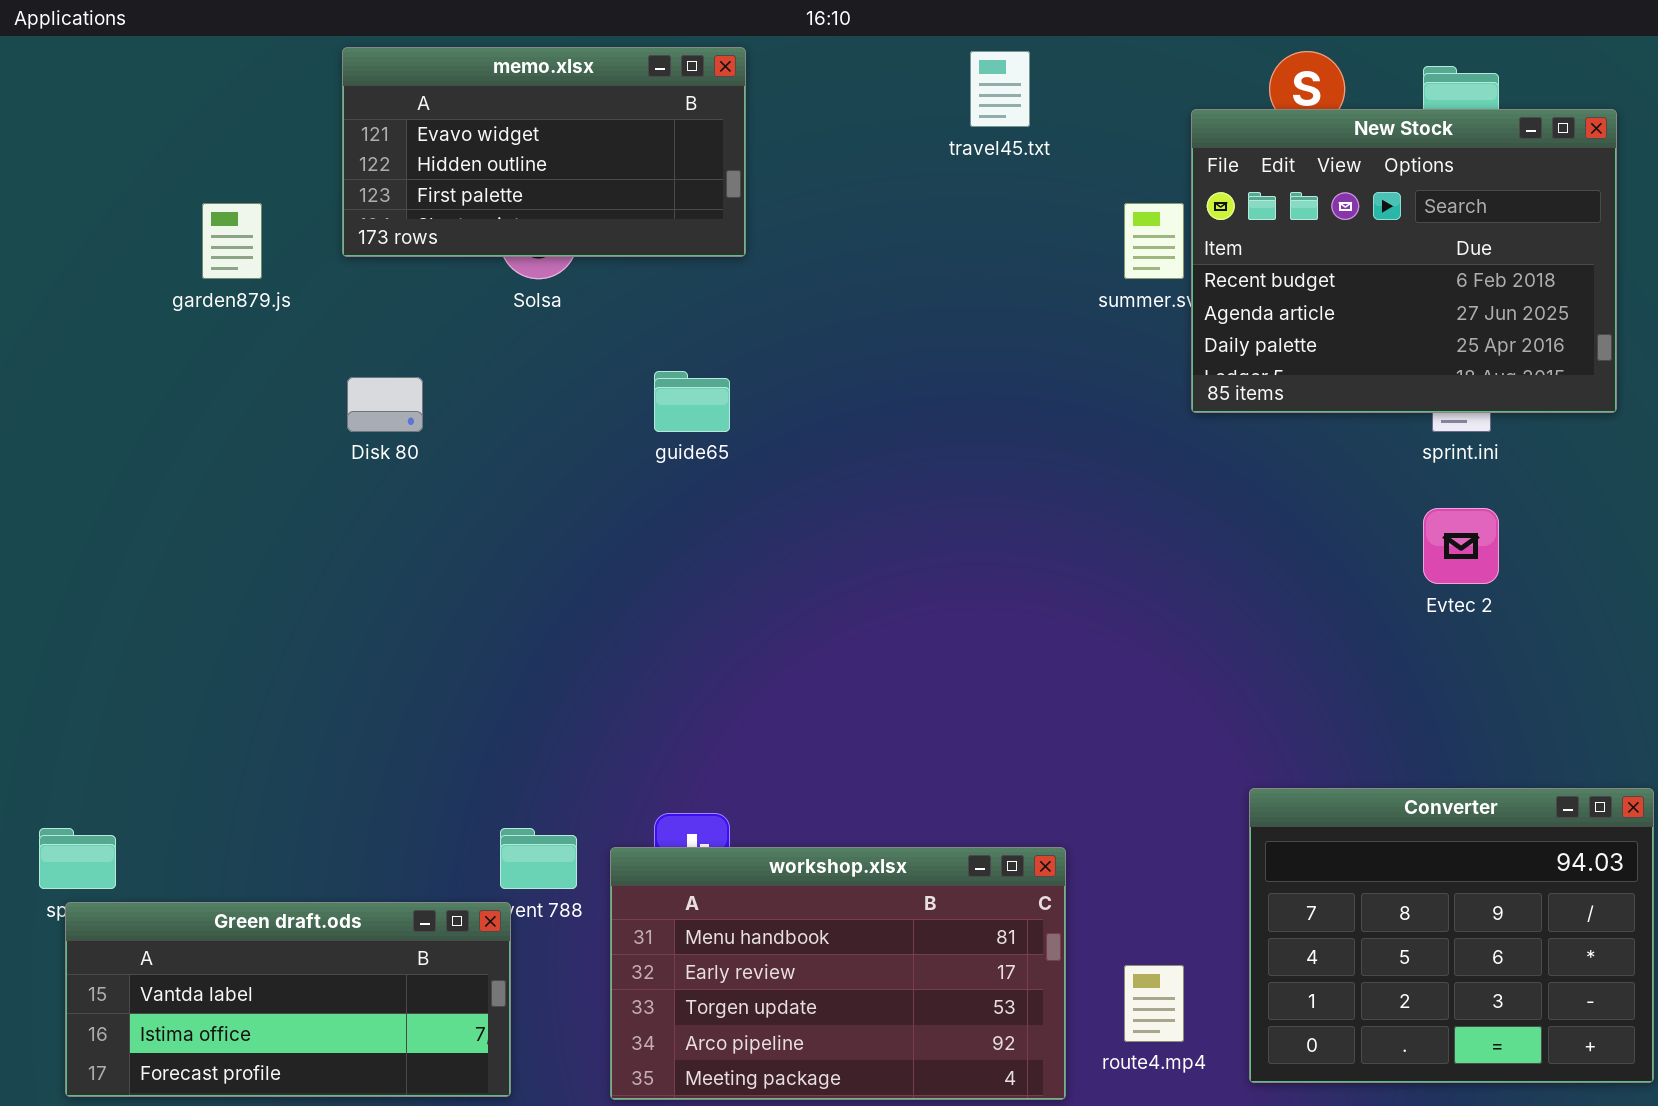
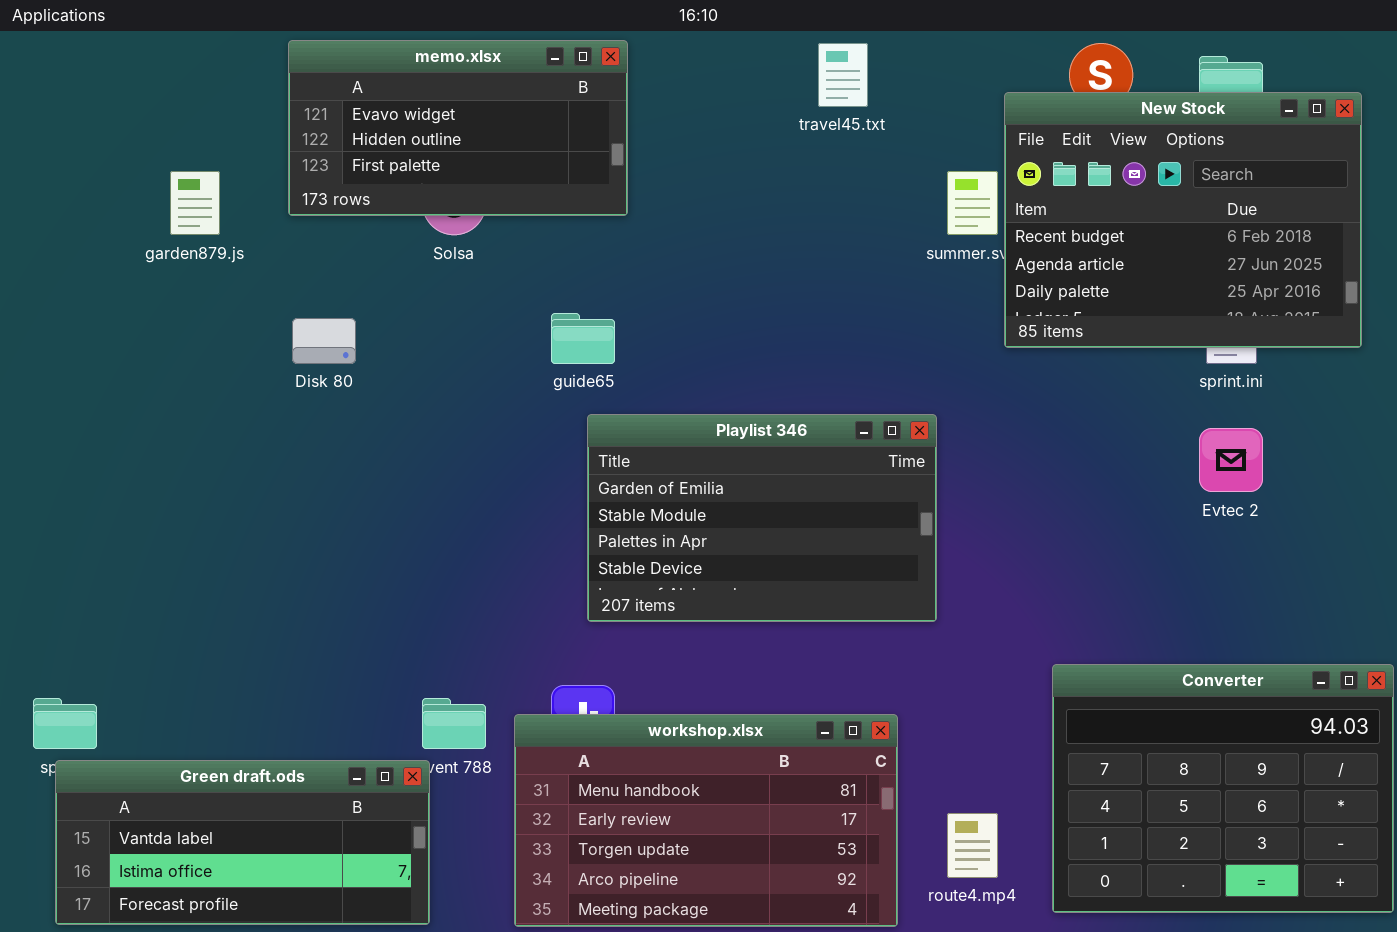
Playlist 346: none -> [587,414,937,622], opened

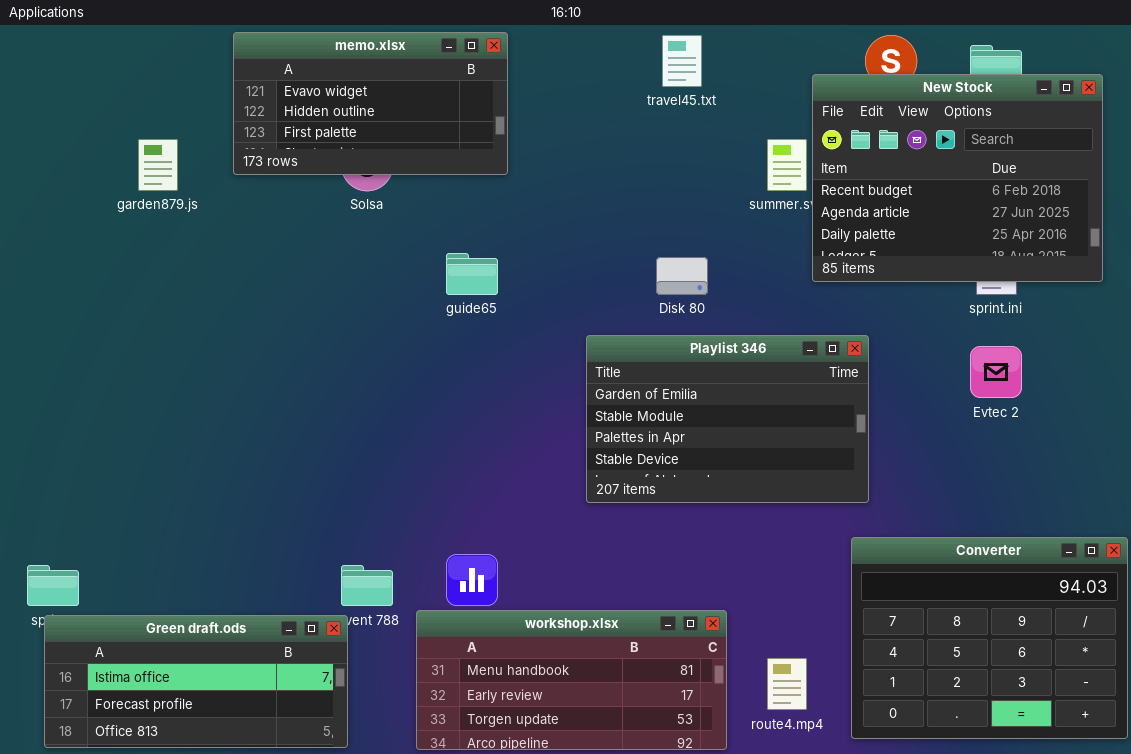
Disk 80: [292,318,356,364] -> [656,257,708,295], moved
Playlist 346: [587,414,937,622] -> [586,335,869,503], moved
workshop.xlsx: [514,714,898,927] -> [416,610,727,750], resized
Green draft.ods: [55,760,430,925] -> [44,615,348,748], scrolled down 1 row

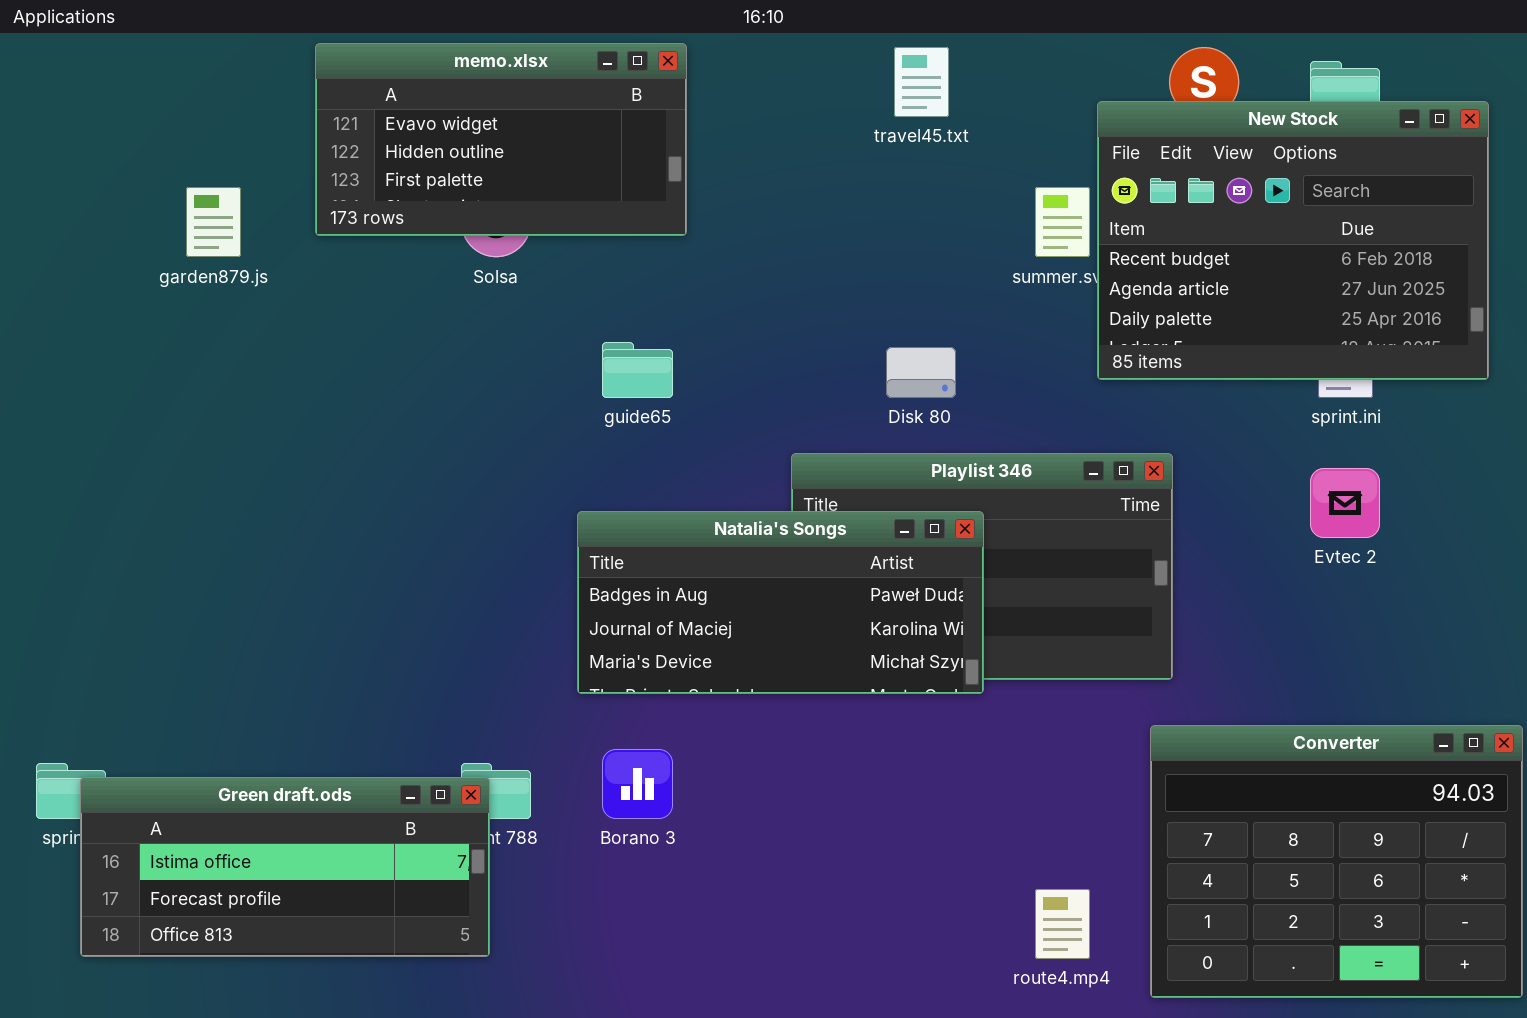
Natalia's Songs: none -> [577,511,984,694], opened
workshop.xlsx: [416,610,727,750] -> none, closed
Green draft.ods: [44,615,348,748] -> [80,777,490,957], moved

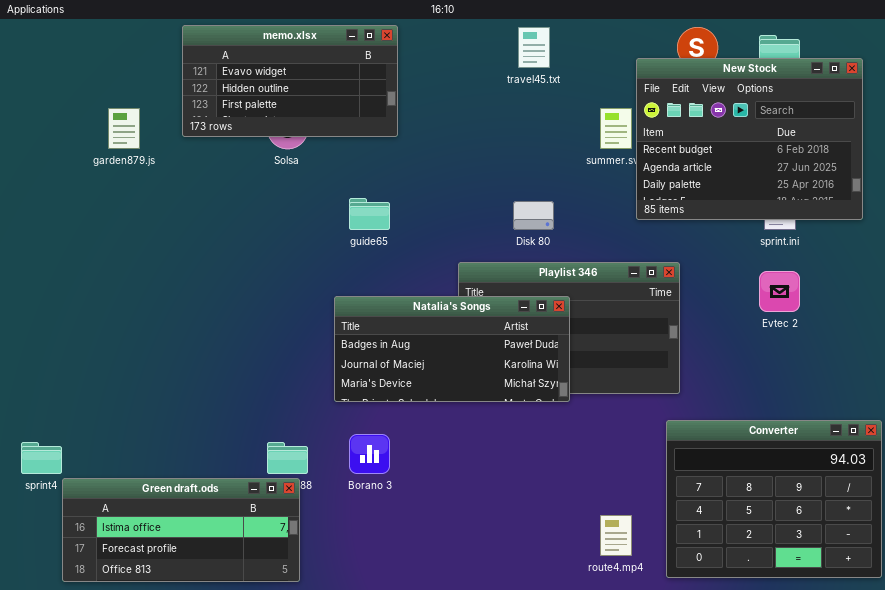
Green draft.ods: [80,777,490,957] -> [62,478,300,582], moved

